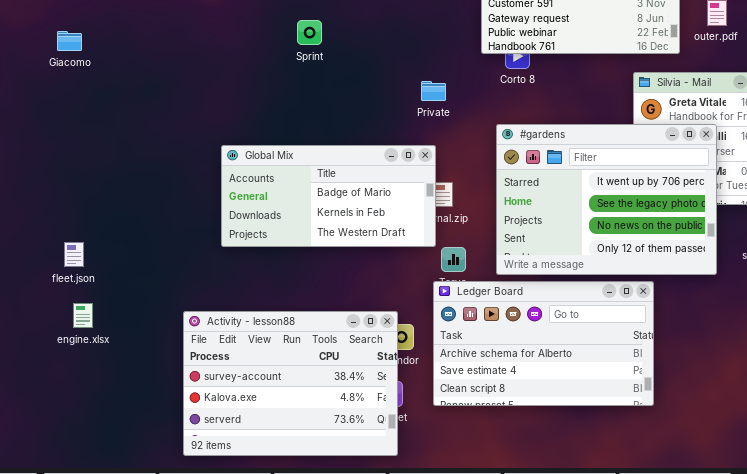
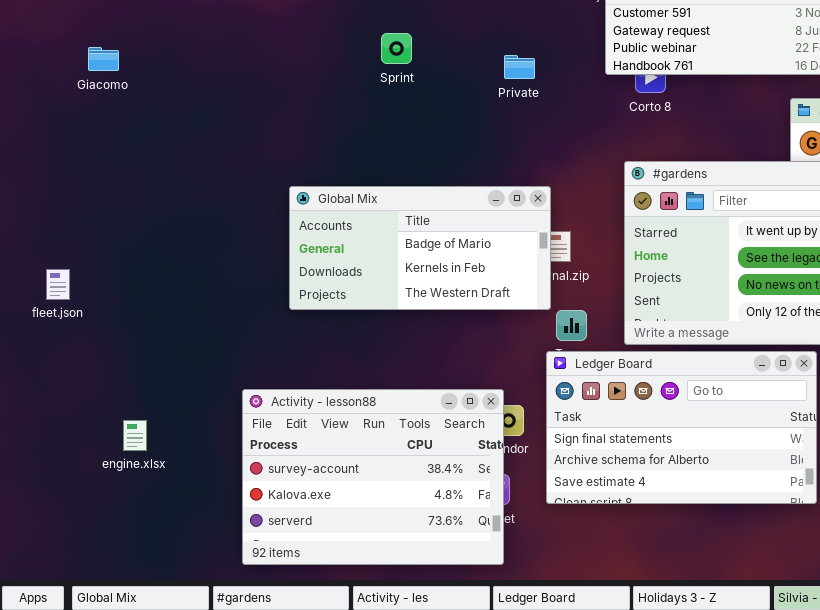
Private: [421,81,446,101] -> [504,55,535,79], moved
fleet.json: [64,242,84,267] -> [46,269,70,300], moved
Ledger Board: [433,281,654,406] -> [546,351,817,504], scrolled up 1 row
engine.xlsx: [73,303,93,328] -> [123,420,147,451], moved

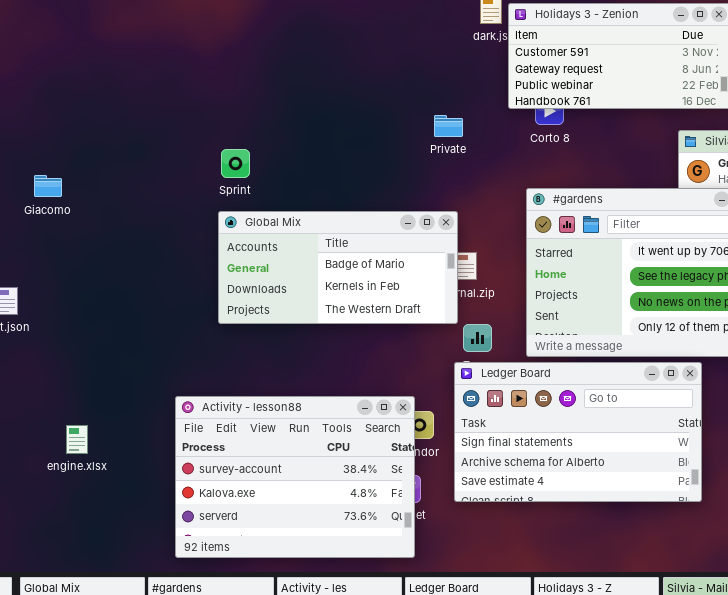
Sprint: [381,33,412,64] -> [221,149,250,178], moved
Giacomo: [88,47,119,71] -> [34,175,62,197], moved
Private: [504,55,535,79] -> [434,115,463,137], moved

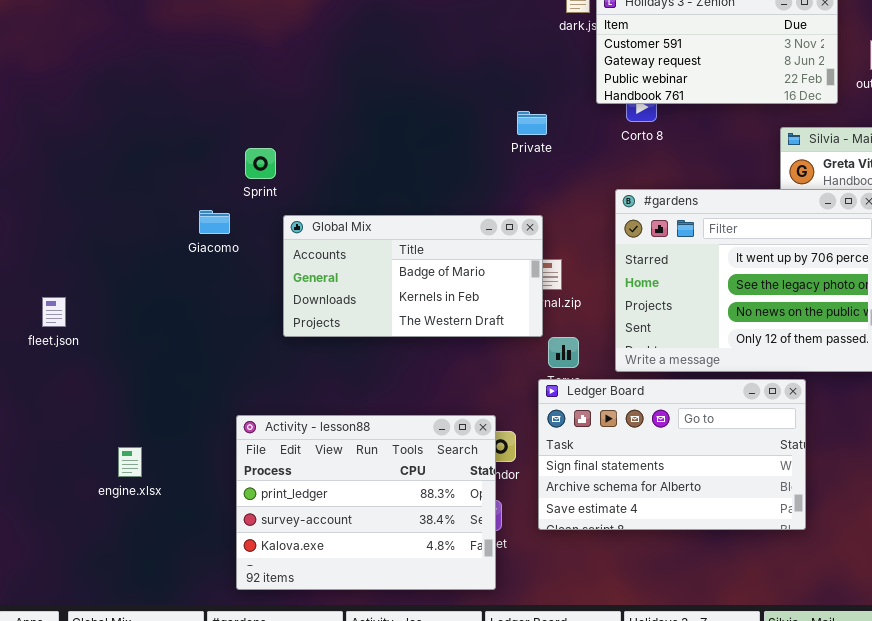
Sprint: [221,149,250,178] -> [245,148,276,179], moved
Giacomo: [34,175,62,197] -> [199,210,230,234], moved
Activity - lesson88: [175,396,415,558] -> [236,415,496,590], scrolled up 1 row

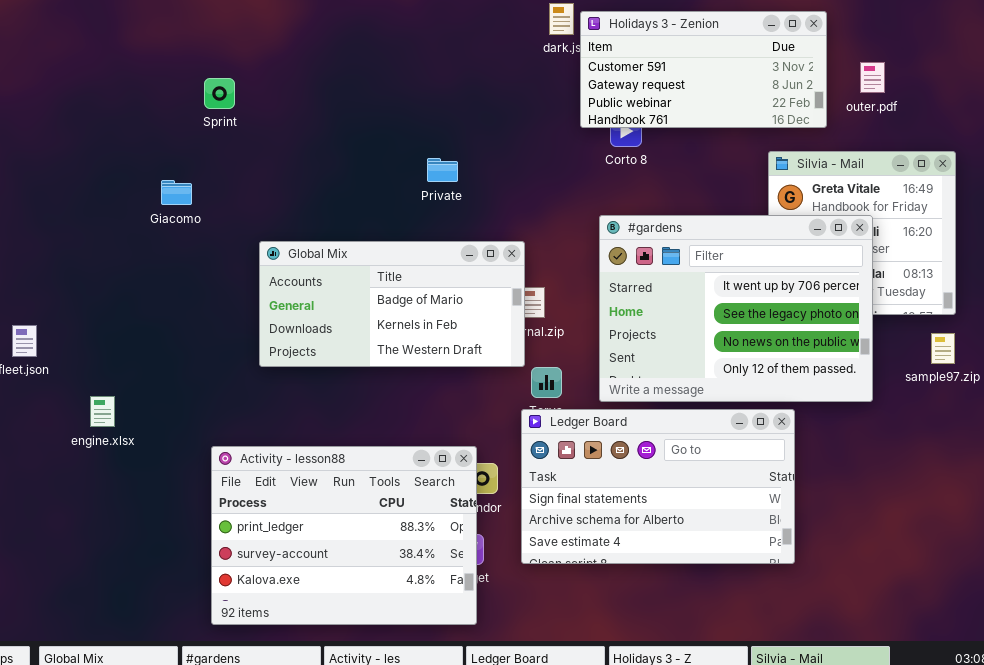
Private: [517,111,547,135] -> [427,158,458,182], moved
Sprint: [245,148,276,179] -> [204,78,235,109], moved
Giacomo: [199,210,230,234] -> [161,180,192,205], moved
engine.xlsx: [118,447,142,477] -> [90,396,115,427], moved

